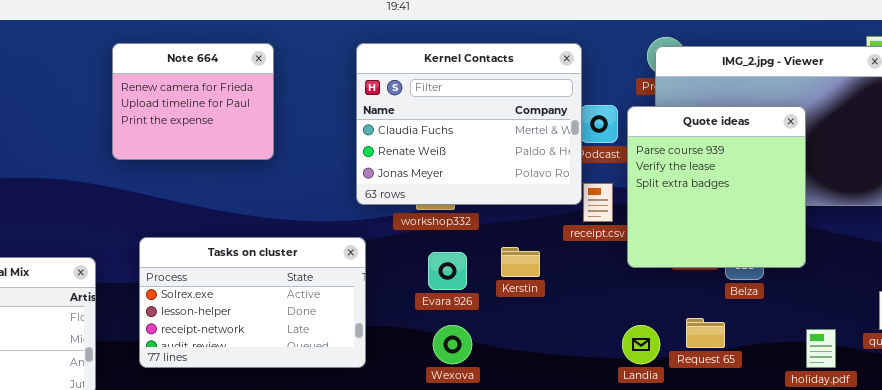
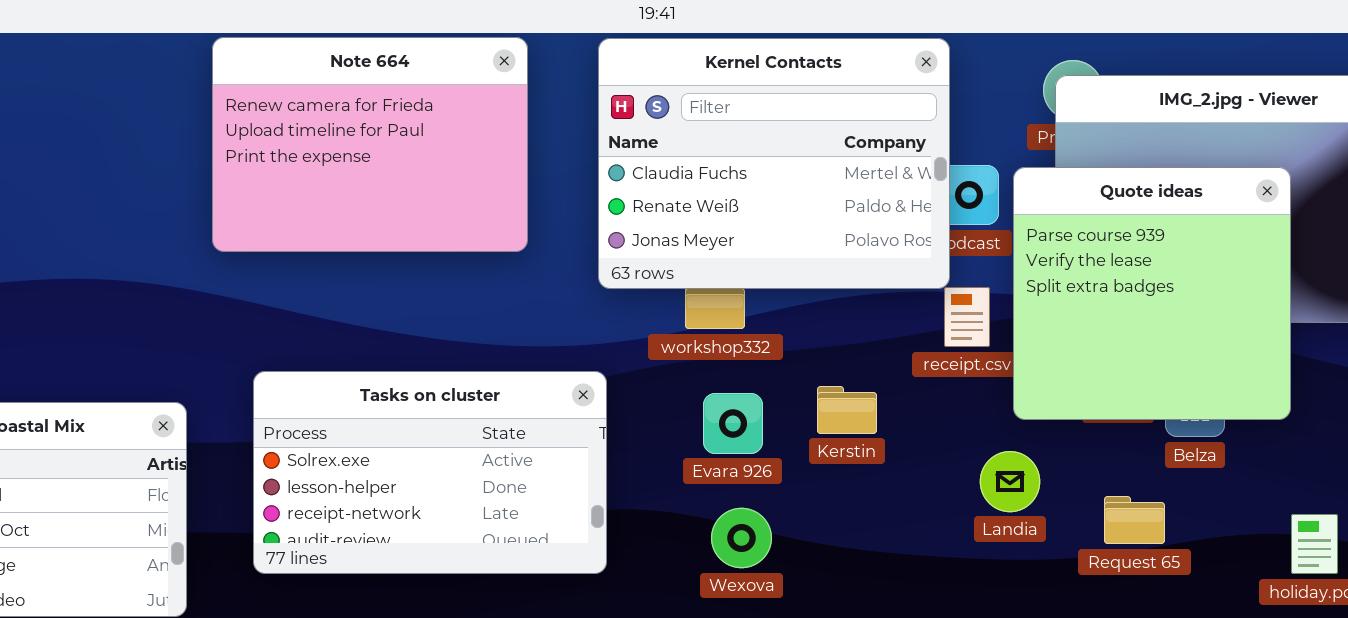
Note 664: [112,43,274,160] -> [212,37,528,252], resized
Kernel Contacts: [356,43,582,205] -> [598,38,950,289], moved
Landia: [622,325,660,364] -> [980,451,1040,512], moved

